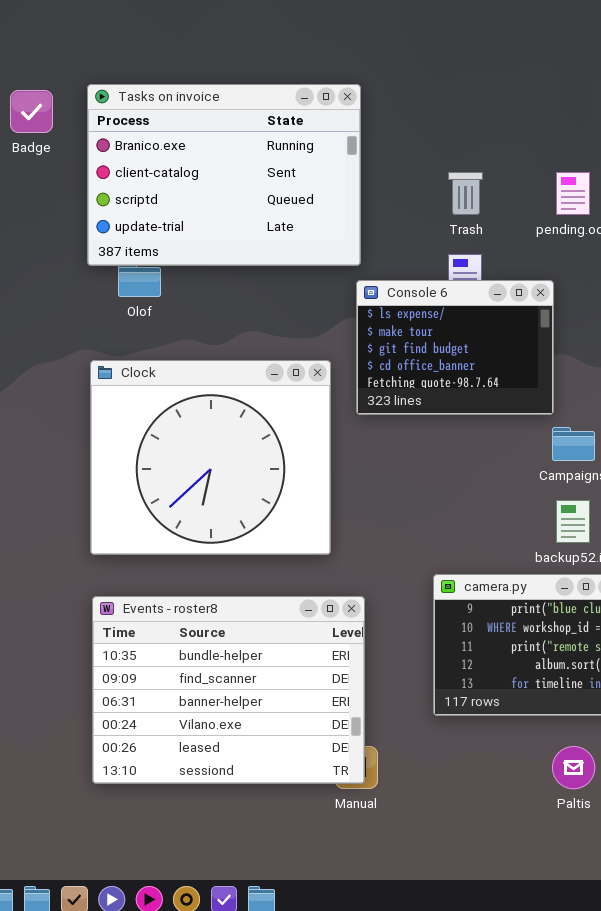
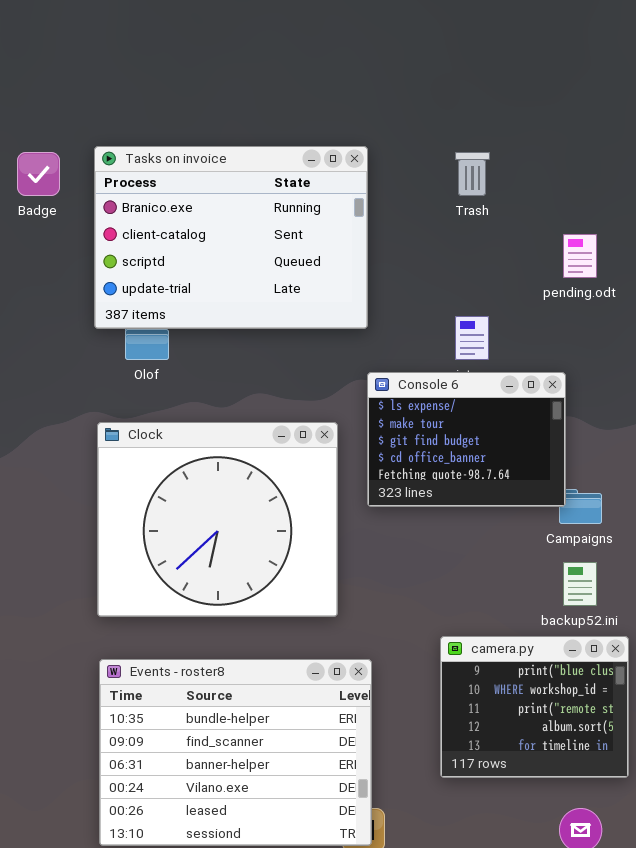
Trash: [448,172,483,215] -> [455,152,490,196], moved
Console 6: [356,280,554,415] -> [367,372,566,507], moved

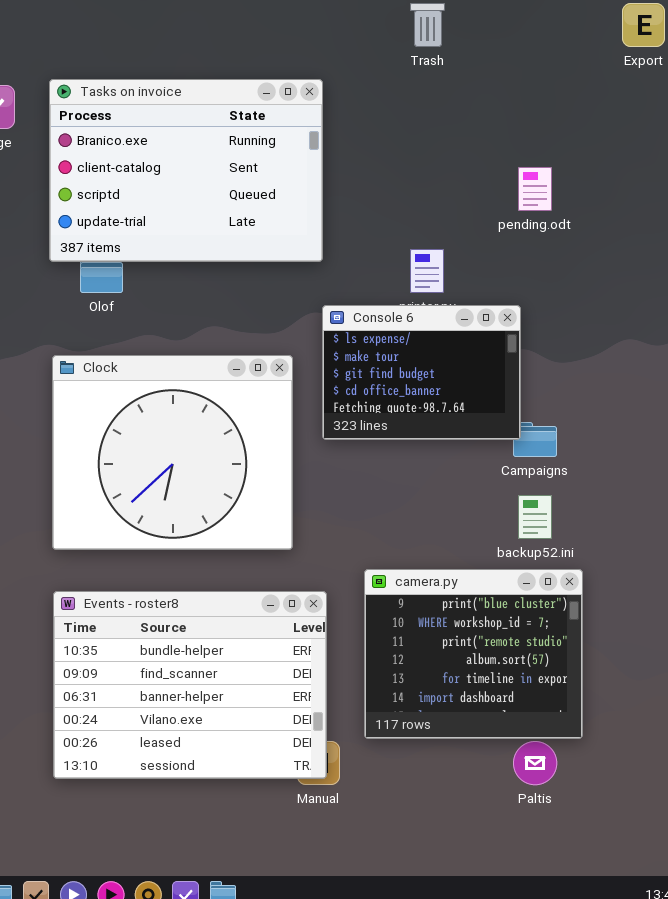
Trash: [455,152,490,196] -> [410,3,445,47], moved
camera.py: [440,636,629,778] -> [364,569,583,739], resized

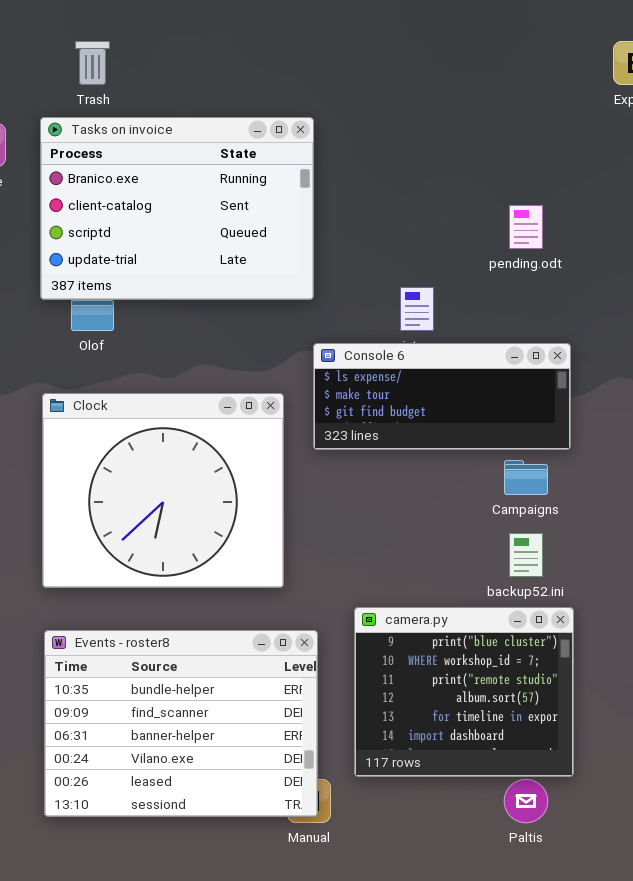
Trash: [410,3,445,47] -> [75,41,110,85], moved
Console 6: [322,305,521,440] -> [313,343,571,450], resized

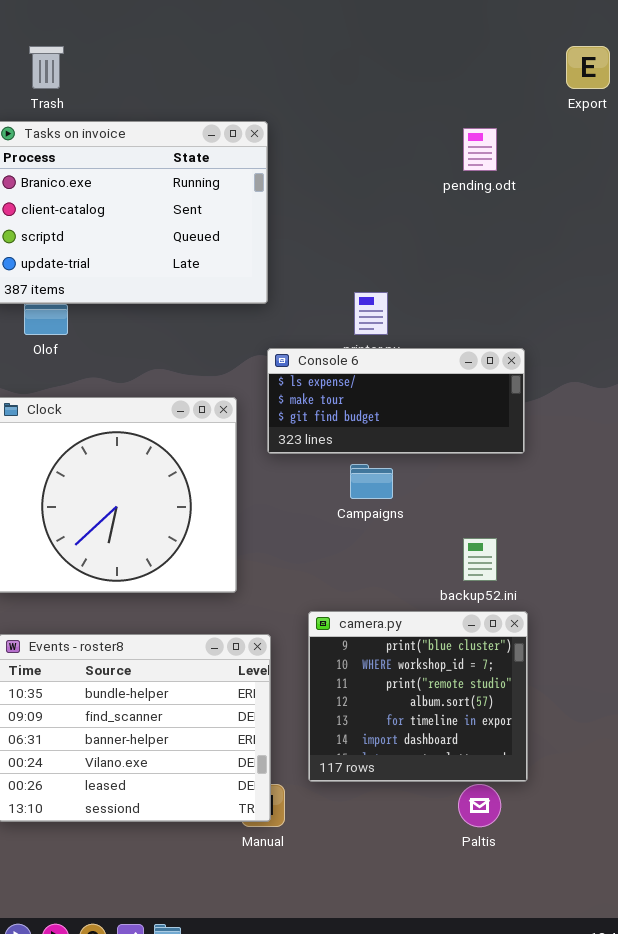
pending.odt: [509,205,543,249] -> [463,128,497,171], moved
Campaigns: [504,460,548,495] -> [350,464,393,499], moved

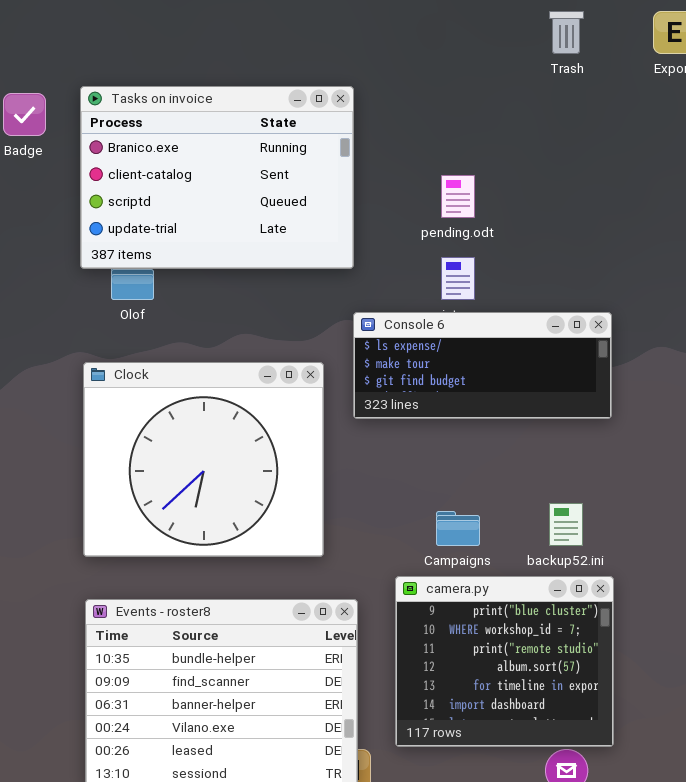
Trash: [29,46,64,89] -> [549,11,584,54], moved
pending.odt: [463,128,497,171] -> [441,175,475,218], moved
Campaigns: [350,464,393,499] -> [436,511,480,546], moved

